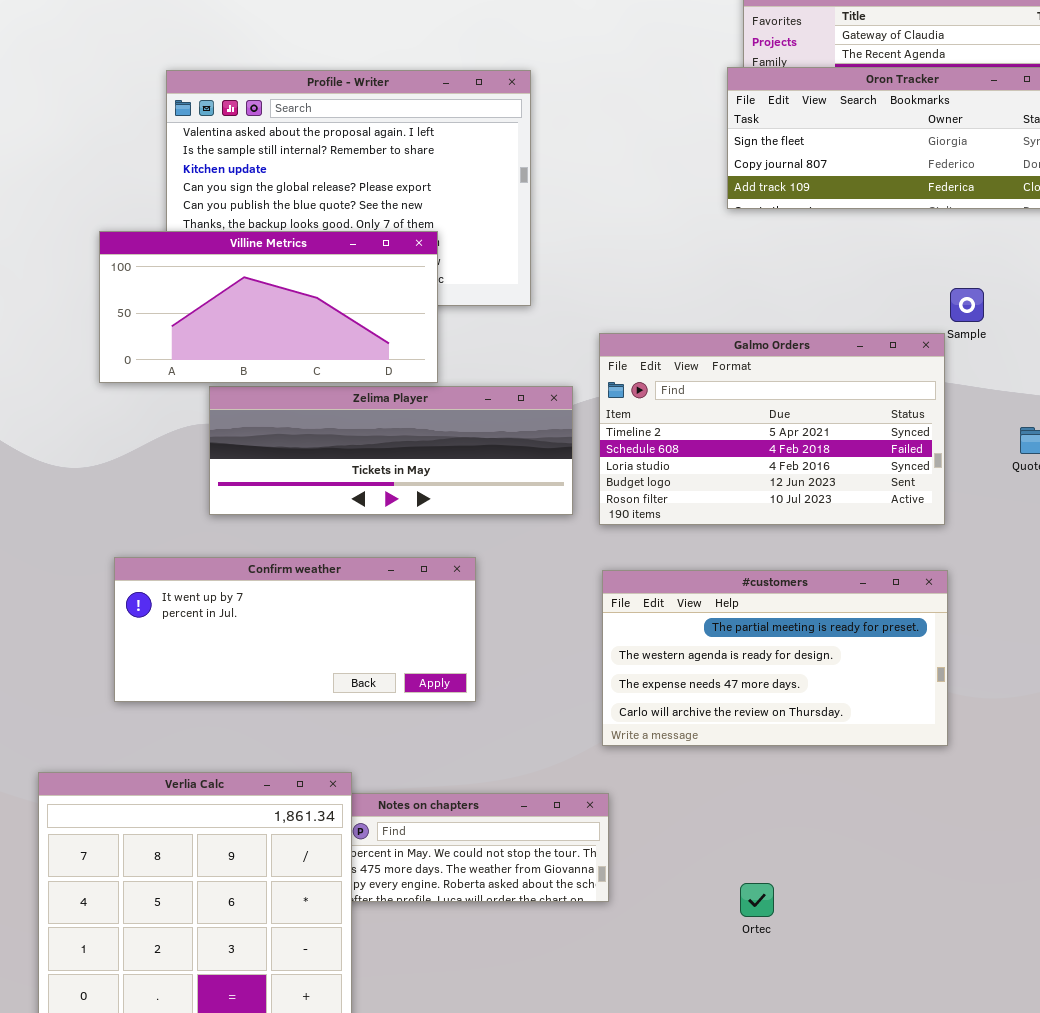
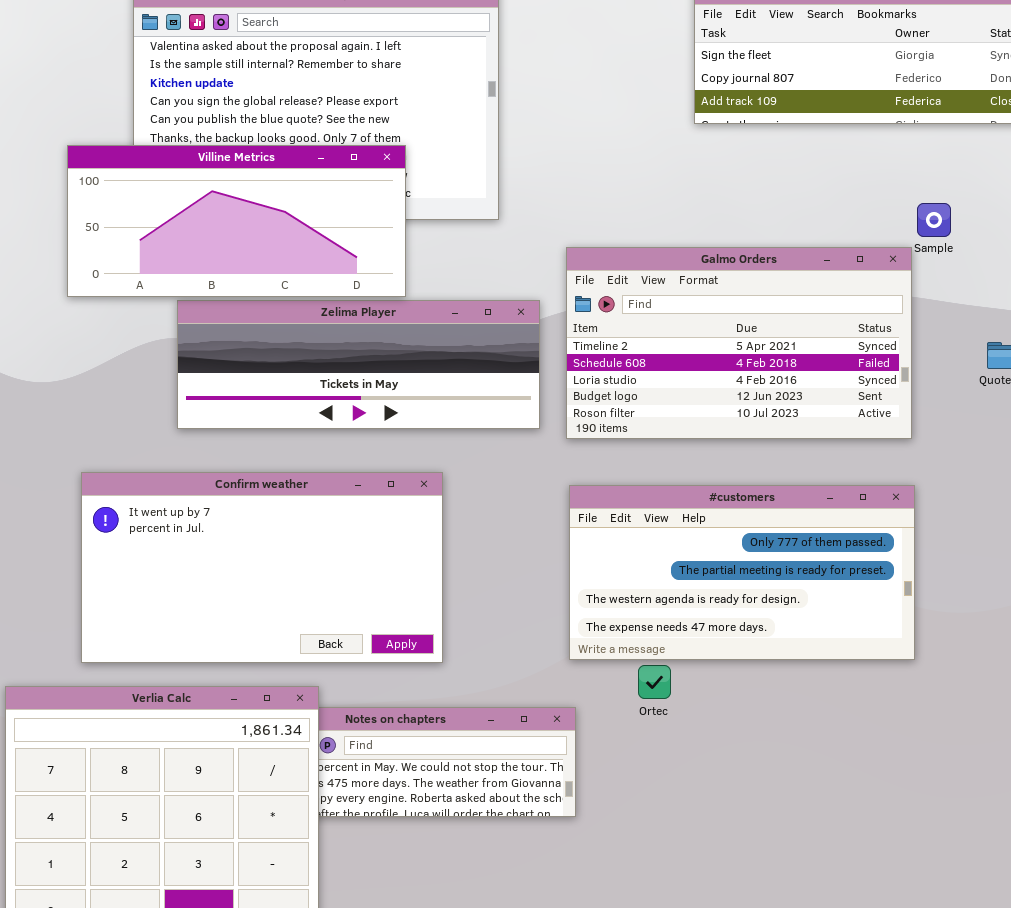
Confirm weather: [114,557,476,702] -> [81,472,443,663], resized
#customers: [602,570,948,746] -> [569,485,915,660], scrolled up 1 row
Ortec: [740,883,774,917] -> [638,665,671,699], moved

